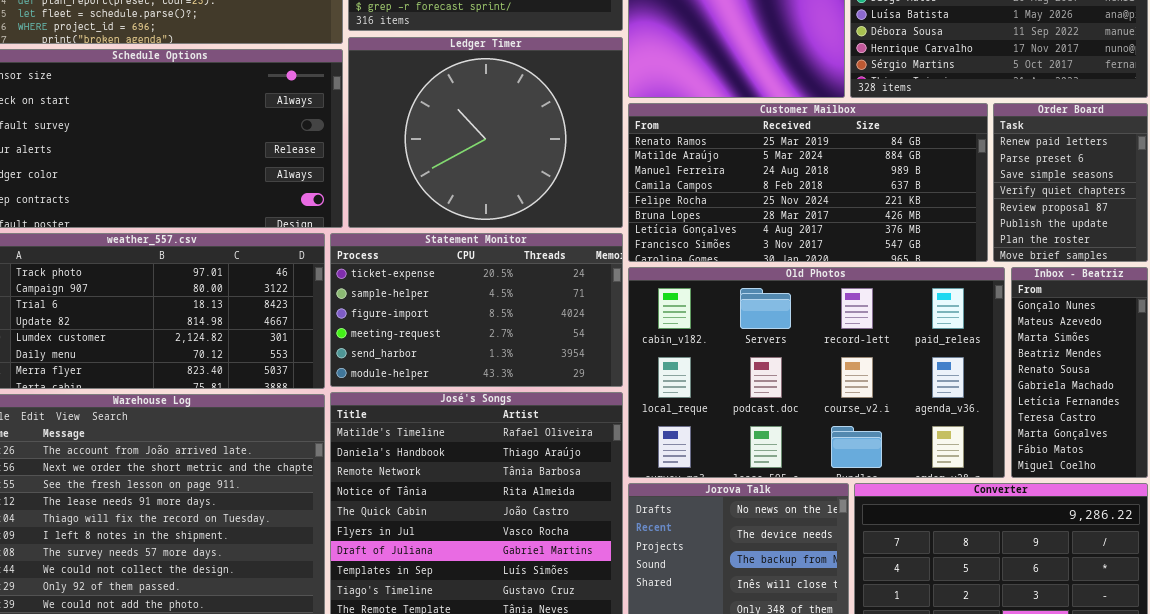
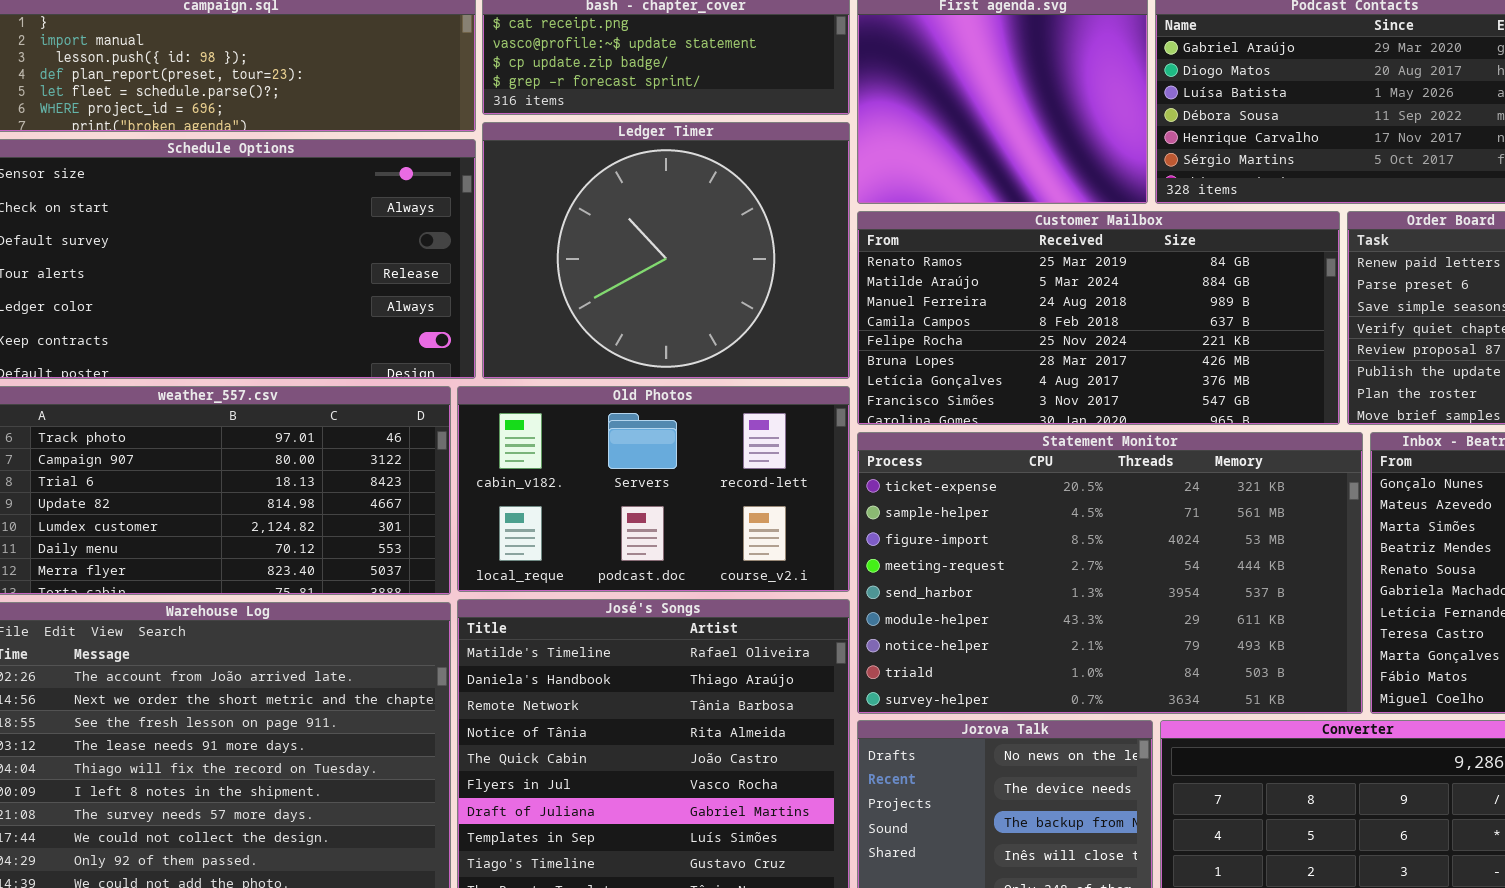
Statement Monitor: [330,233,623,387] -> [857,432,1363,714], moved, resized
Old Photos: [628,267,1005,478] -> [457,386,850,592], moved, resized

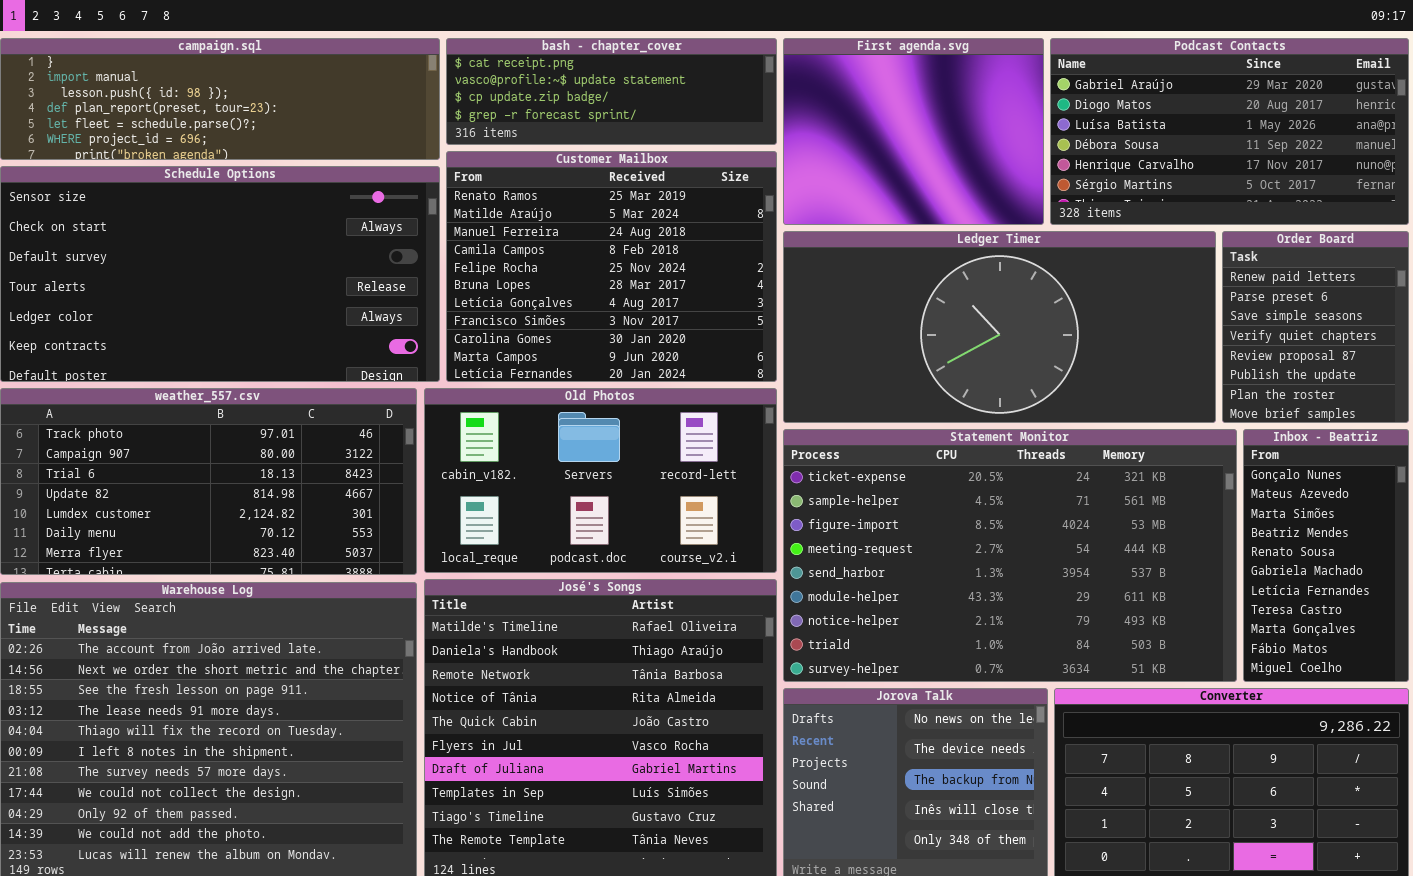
Ledger Timer: [482,122,850,379] -> [783,231,1216,423], moved, resized
Customer Mailbox: [857,211,1340,425] -> [446,151,777,382], moved, resized

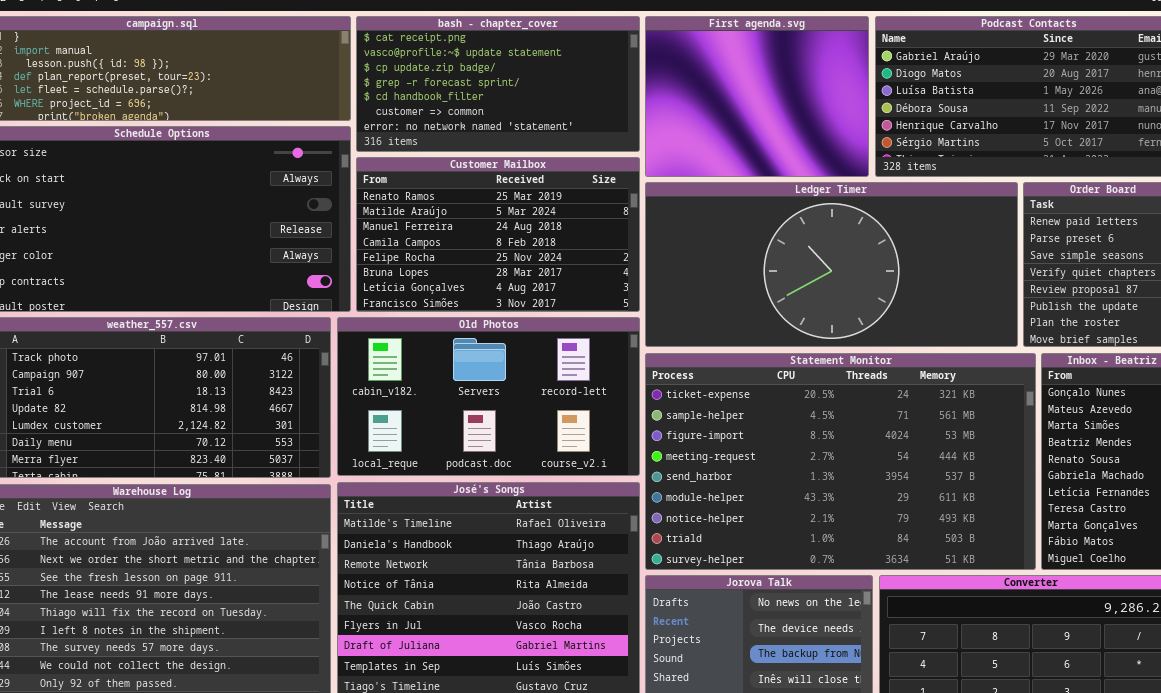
bash - chapter_cover: [446,38,777,145] -> [356,16,640,152], resized
Customer Mailbox: [446,151,777,382] -> [356,157,640,312], resized

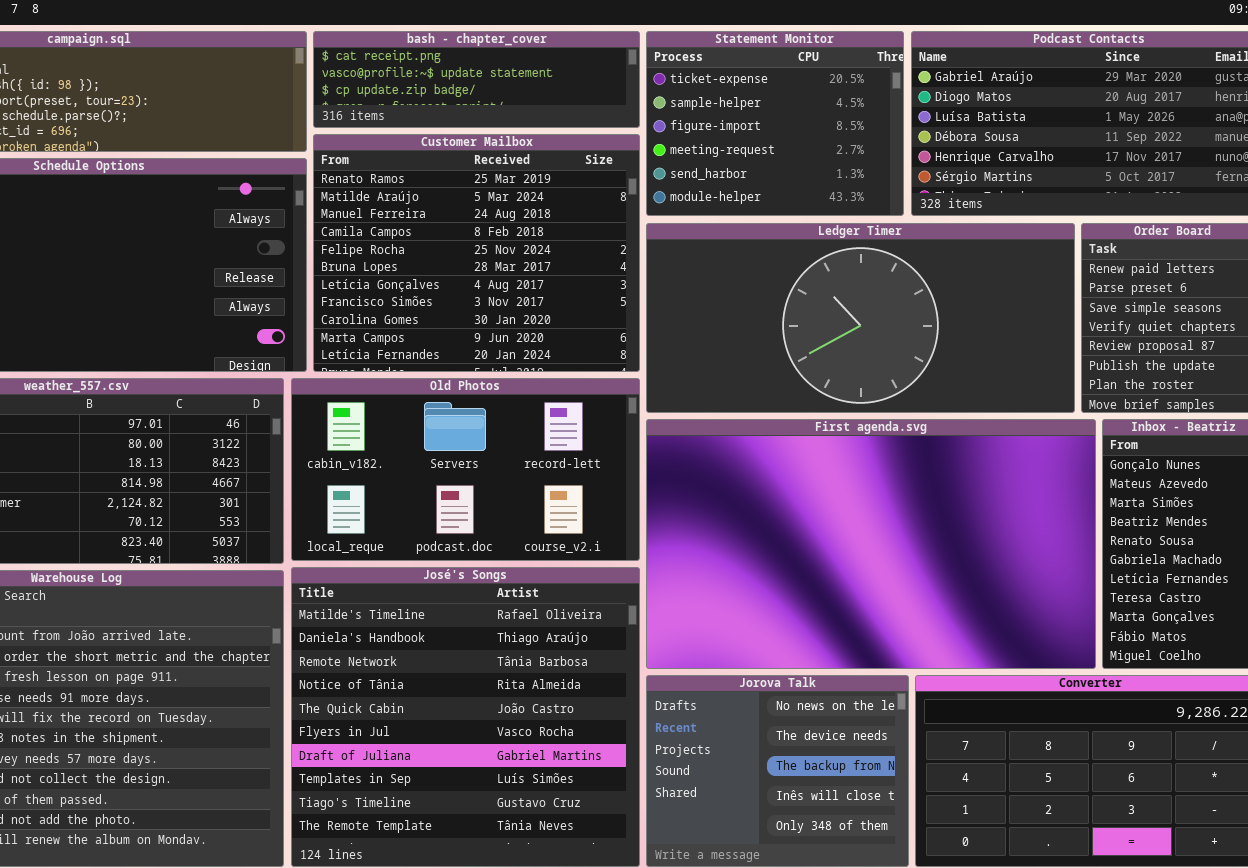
bash - chapter_cover: [356,16,640,152] -> [313,31,640,128], resized
First agenda.svg: [645,16,869,177] -> [646,419,1096,669], moved, resized
Customer Mailbox: [356,157,640,312] -> [313,134,640,372], resized
Statement Monitor: [645,353,1036,570] -> [646,31,904,216], moved, resized

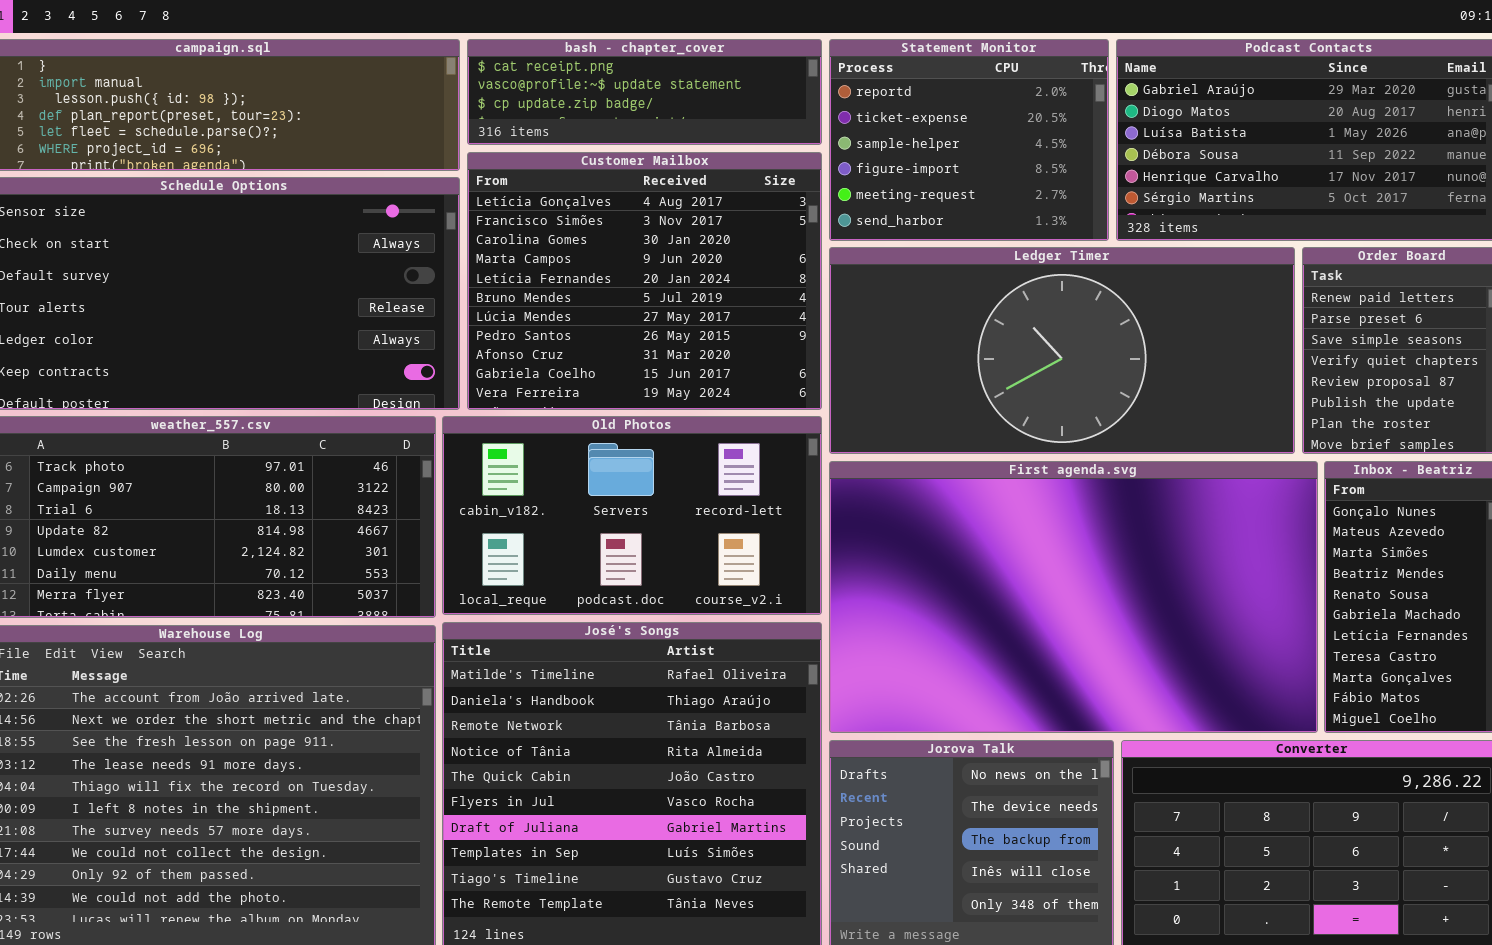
Statement Monitor: [646,31,904,216] -> [829,39,1109,241], scrolled up 1 row
Customer Mailbox: [313,134,640,372] -> [467,152,822,410], scrolled down 6 rows

